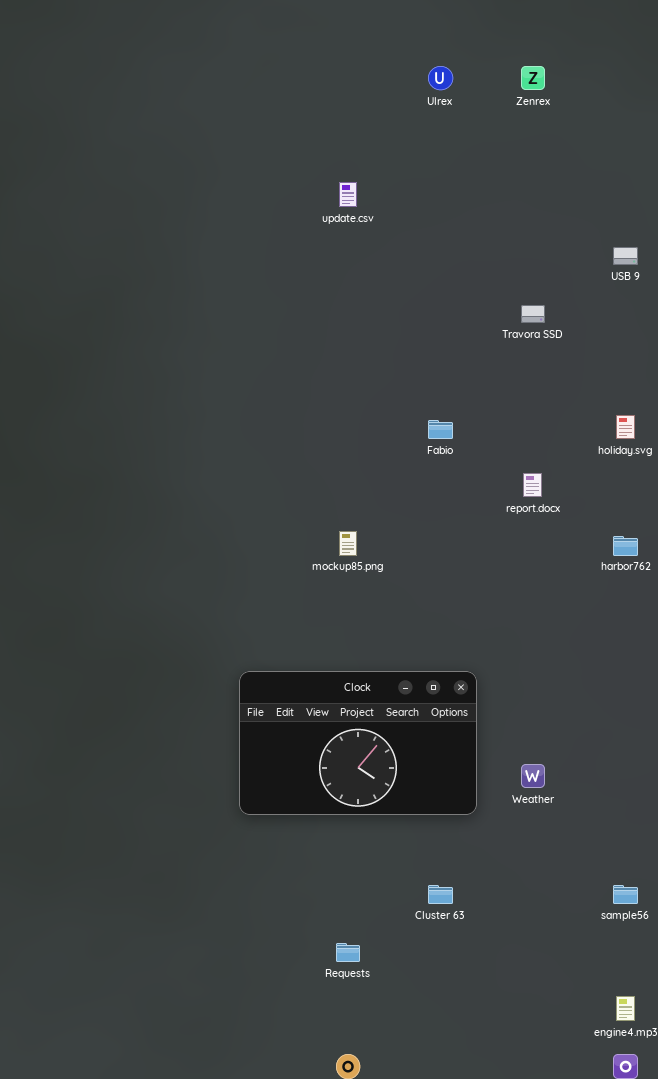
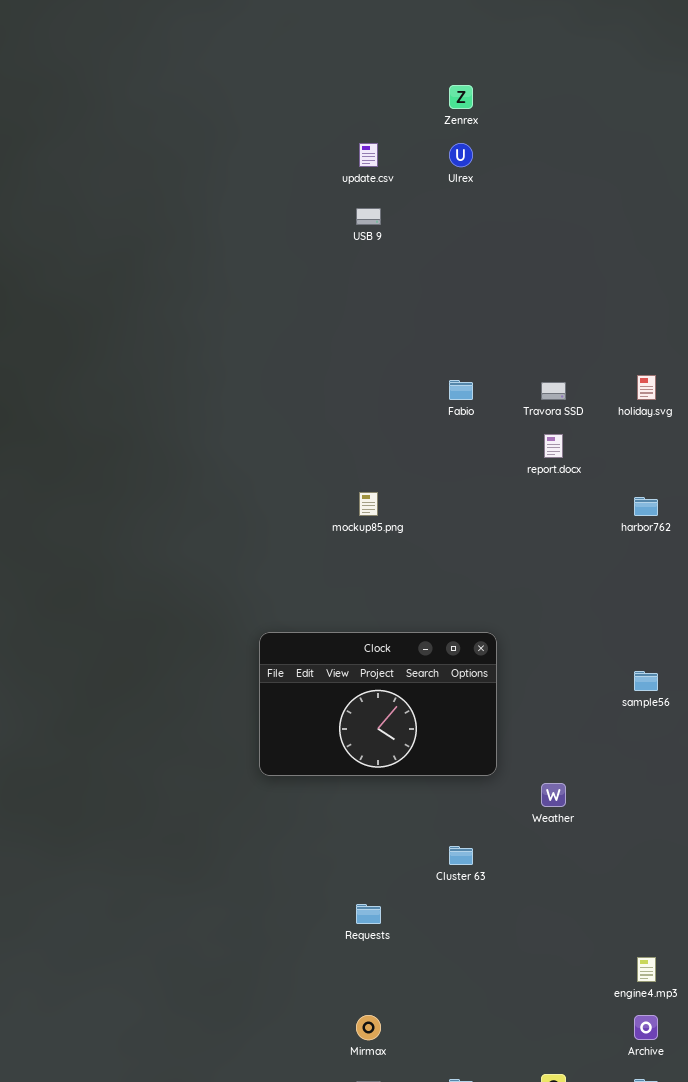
Ulrex: [428,66,453,90] -> [449,143,473,167], moved
Zenrex: [521,66,545,90] -> [449,85,473,109], moved
USB 9: [613,247,638,265] -> [356,208,381,225], moved
Travora SSD: [521,305,545,323] -> [541,382,566,400], moved
Weather: [521,764,545,788] -> [541,783,566,807], moved
sample56: [613,885,638,904] -> [634,671,658,691], moved

